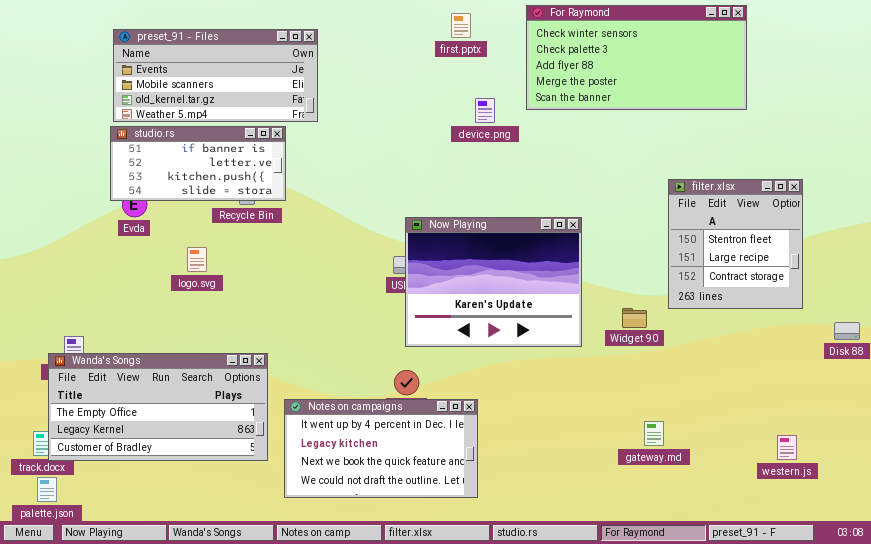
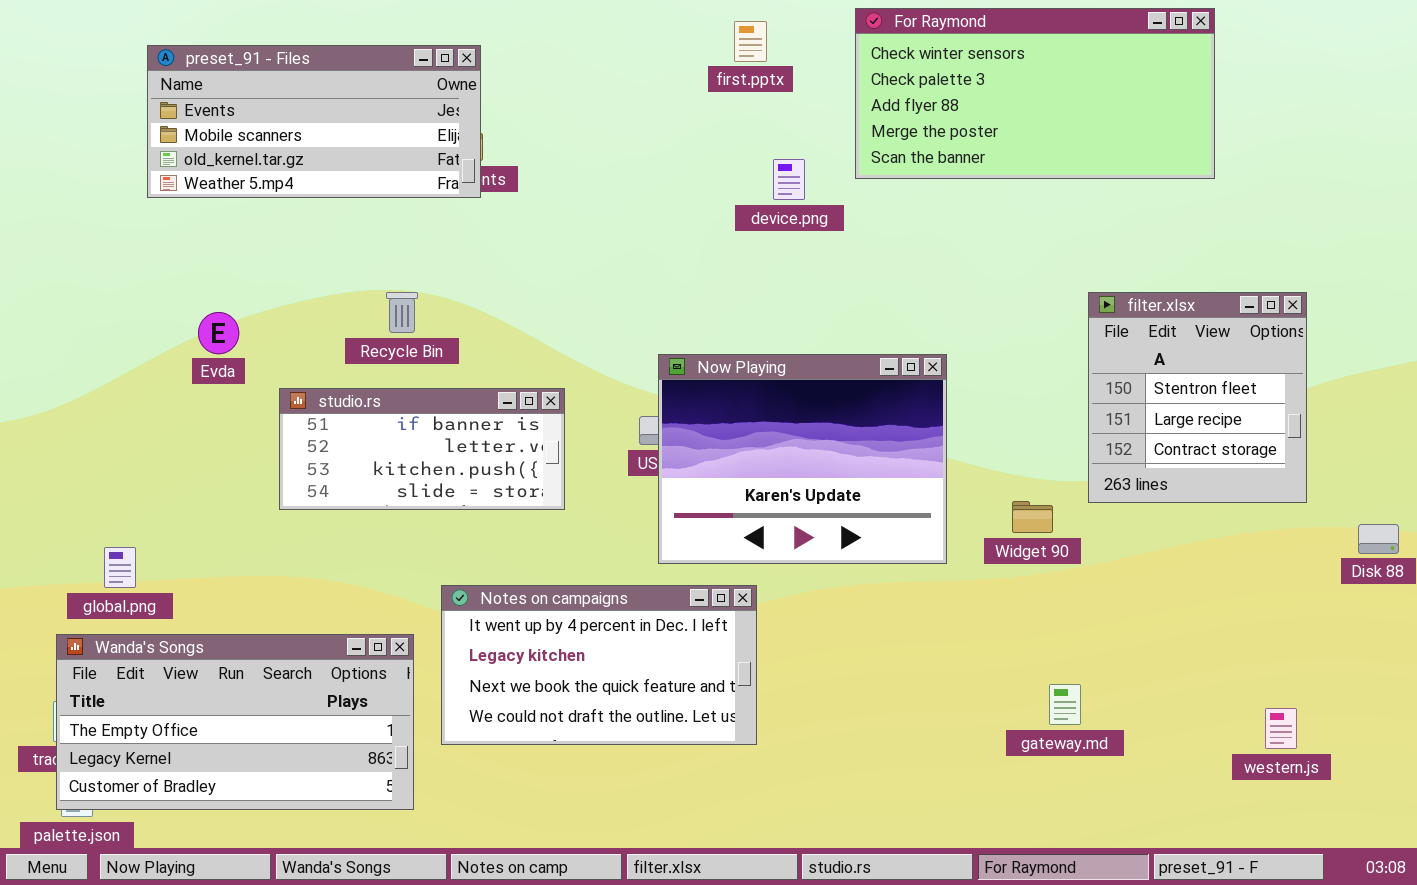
preset_91 - Files: [113,29,318,122] -> [147,45,481,198], moved
studio.rs: [110,126,286,201] -> [279,388,565,510], moved
Wanda's Songs: [48,353,268,461] -> [56,634,414,810], moved
Notes on campaigns: [284,399,478,498] -> [441,585,757,745], moved

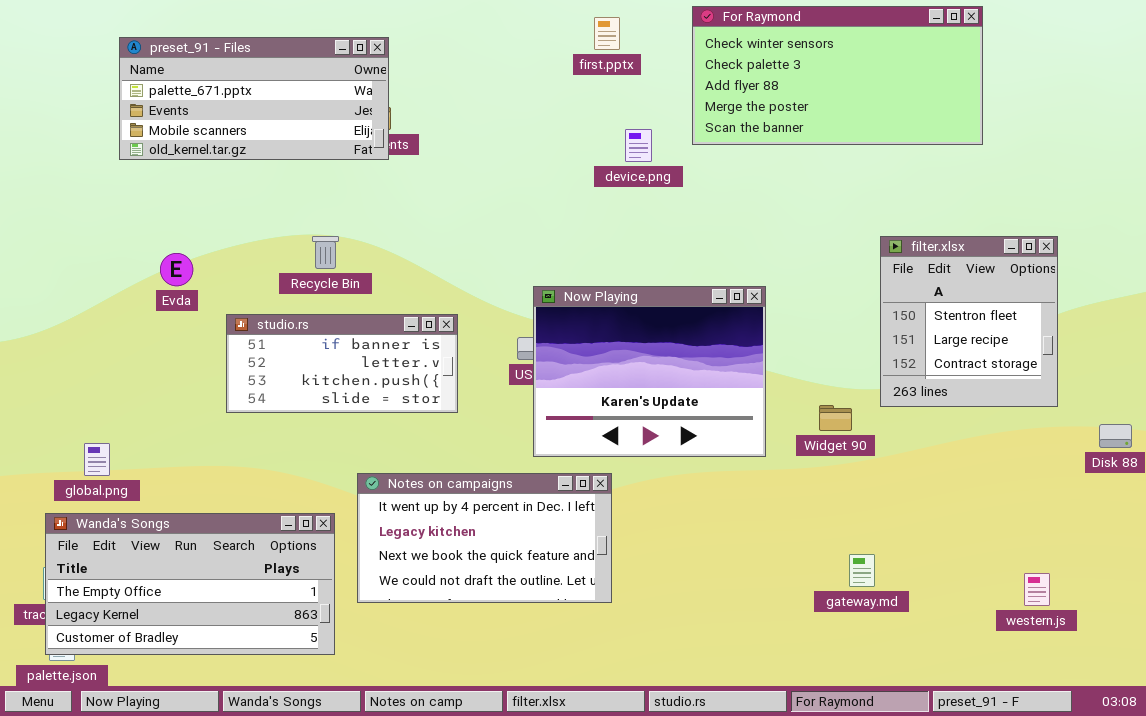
preset_91 - Files: [147,45,481,198] -> [119,37,389,160], scrolled up 1 row

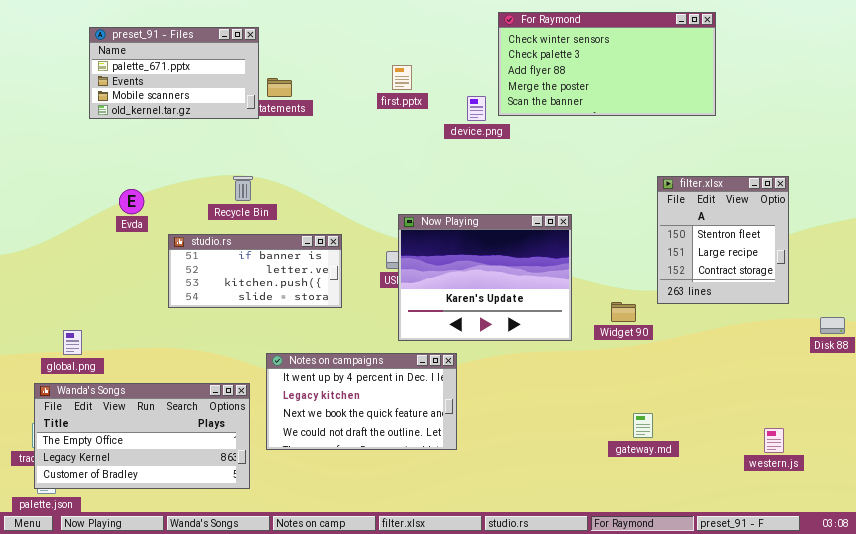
For Raymond: [692,6,983,145] -> [498,12,716,116], moved
first.pptx: [594,17,620,50] -> [392,65,412,90], moved
preset_91 - Files: [119,37,389,160] -> [89,27,259,119], resized

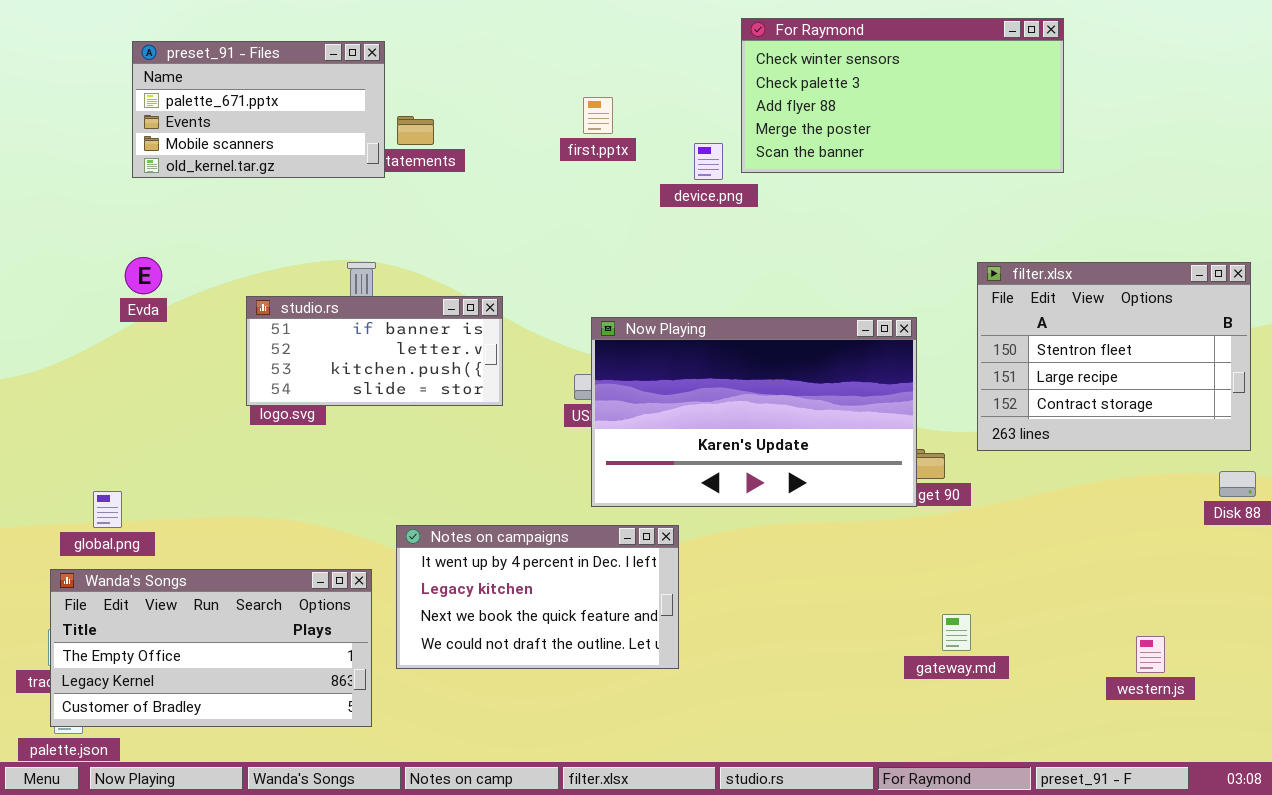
filter.xlsx: [657,176,789,304] -> [977,262,1251,451], resized
Evda: [119,189,144,214] -> [125,257,162,294], moved
Now Playing: [398,214,572,341] -> [591,317,917,507], resized
studio.rs: [168,234,342,308] -> [246,296,503,406], moved

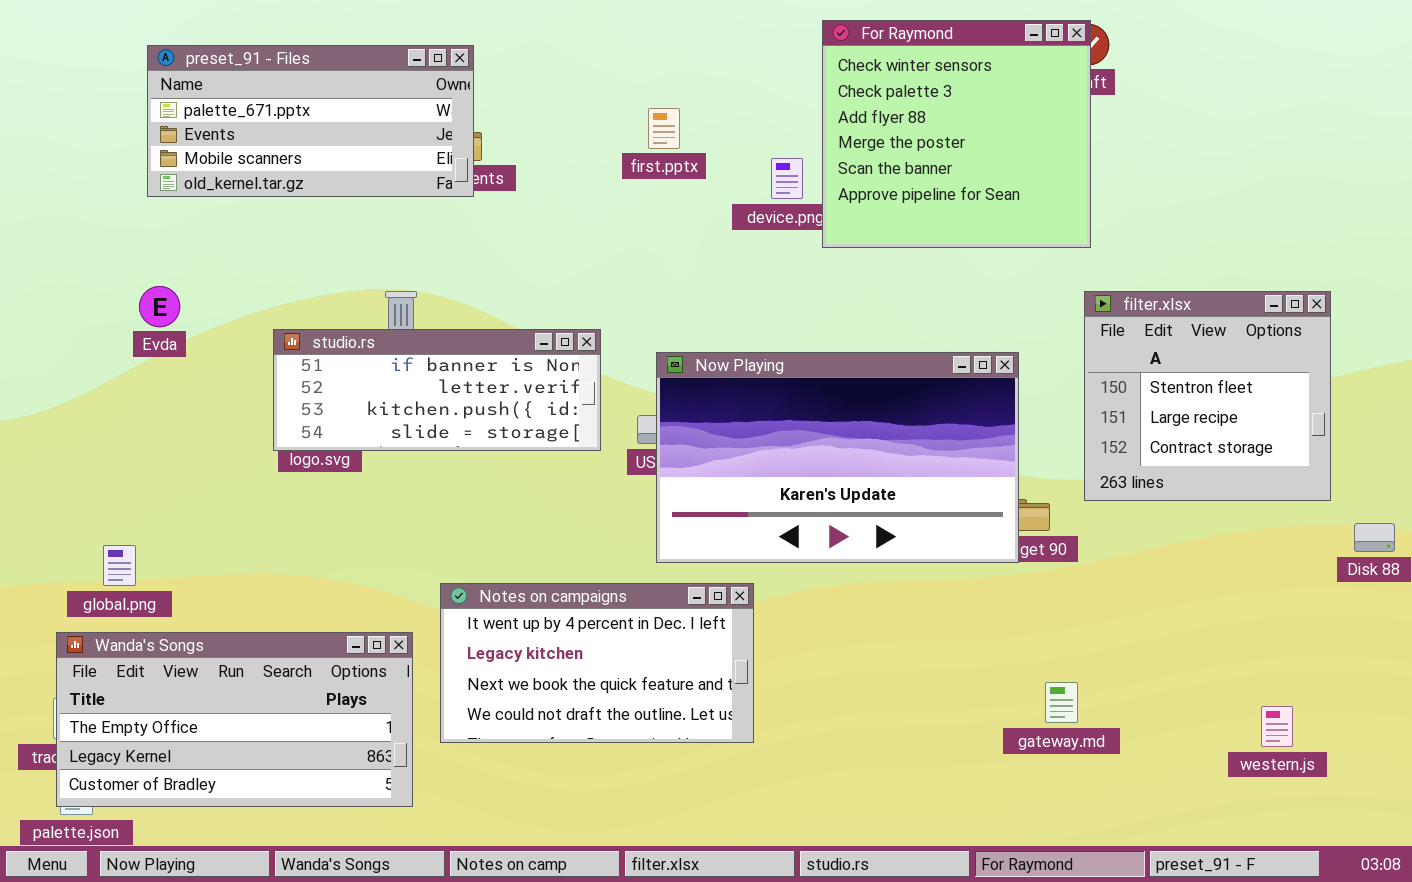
For Raymond: [741,18,1064,173] -> [822,20,1091,248], resized
preset_91 - Files: [132,41,385,178] -> [147,45,474,197], resized
filter.xlsx: [977,262,1251,451] -> [1084,291,1331,501], resized
studio.rs: [246,296,503,406] -> [273,329,601,451], resized

